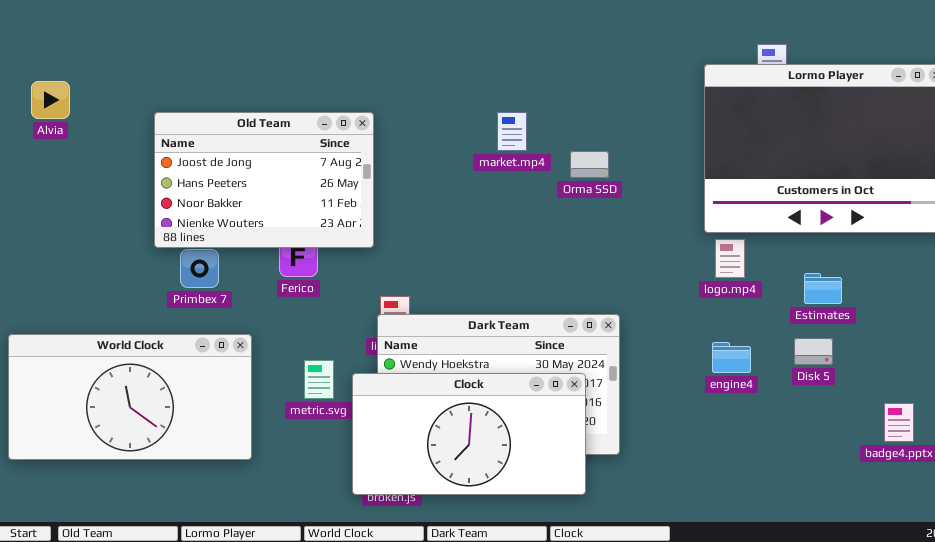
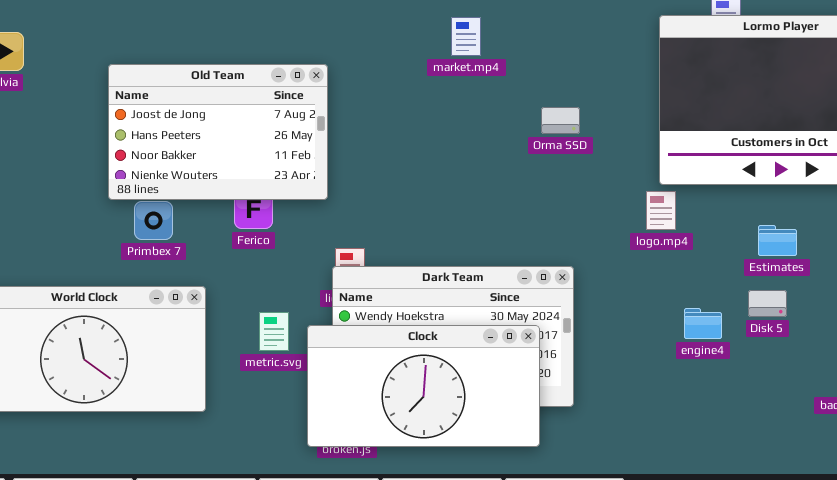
market.mp4: [497,112,527,151] -> [451,17,481,56], moved
Orma SSD: [570,151,609,178] -> [541,107,580,134], moved
logo.mp4: [715,239,745,278] -> [646,191,676,230], moved
engine4: [712,342,751,373] -> [684,308,722,339], moved

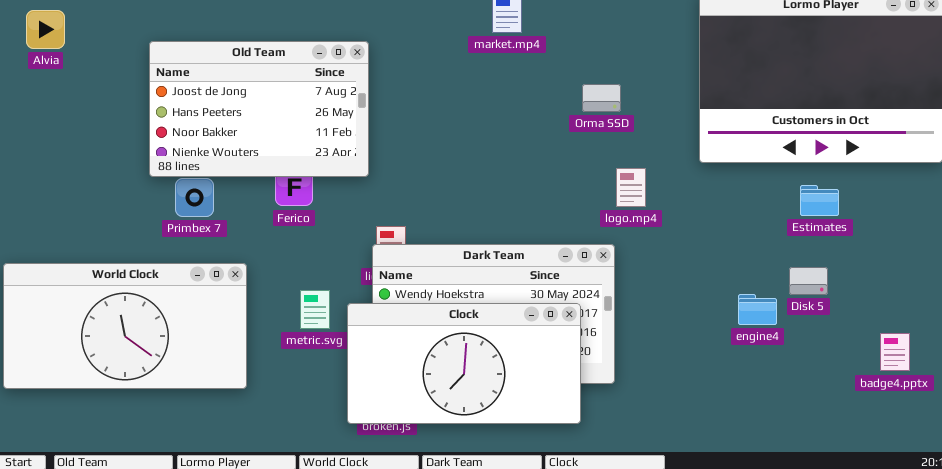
logo.mp4: [646,191,676,230] -> [616,168,646,207], moved
Estimates: [758,225,797,256] -> [800,185,839,216], moved
engine4: [684,308,722,339] -> [738,294,777,325], moved

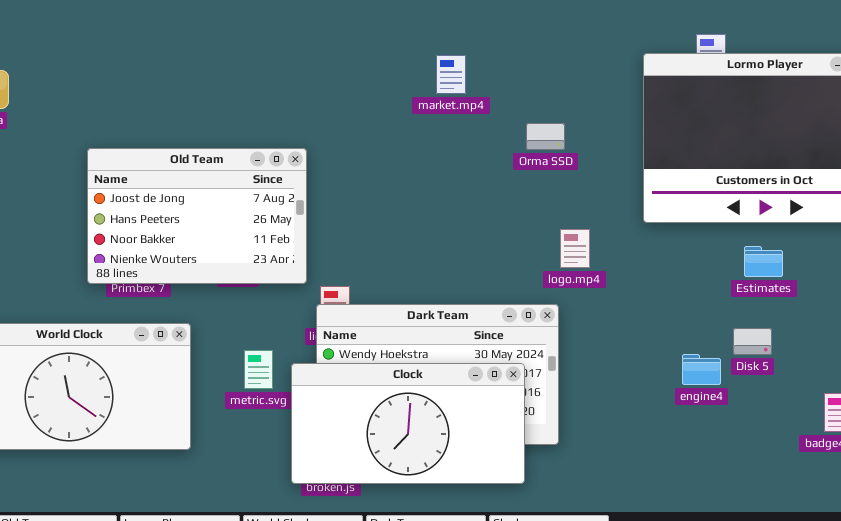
Old Team: [149,41,369,177] -> [87,148,307,284], moved
Orma SSD: [582,84,621,112] -> [526,123,565,150], moved

